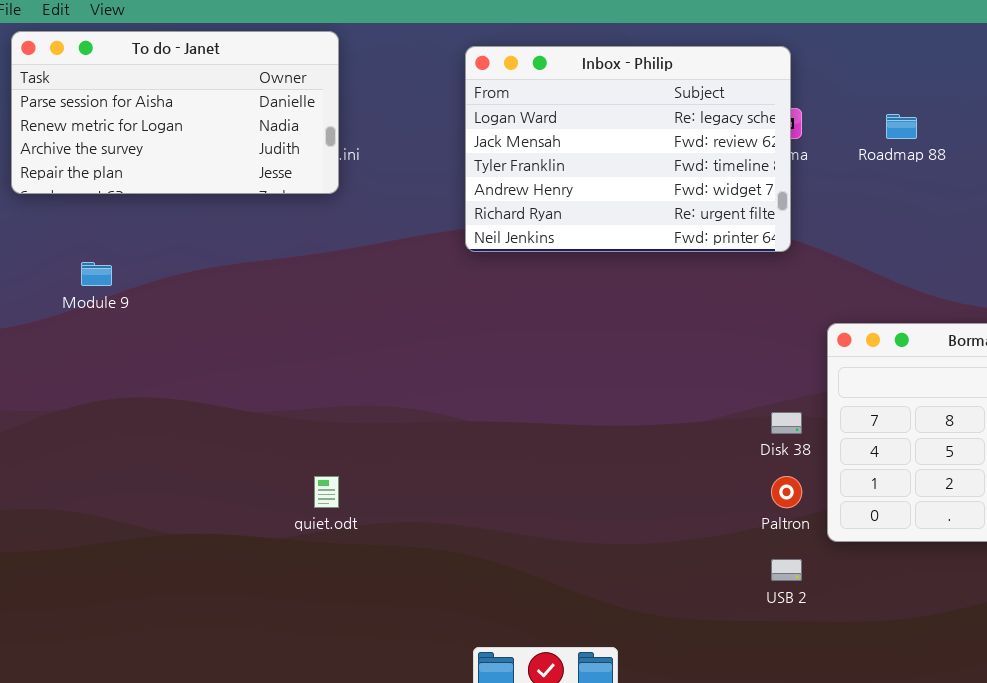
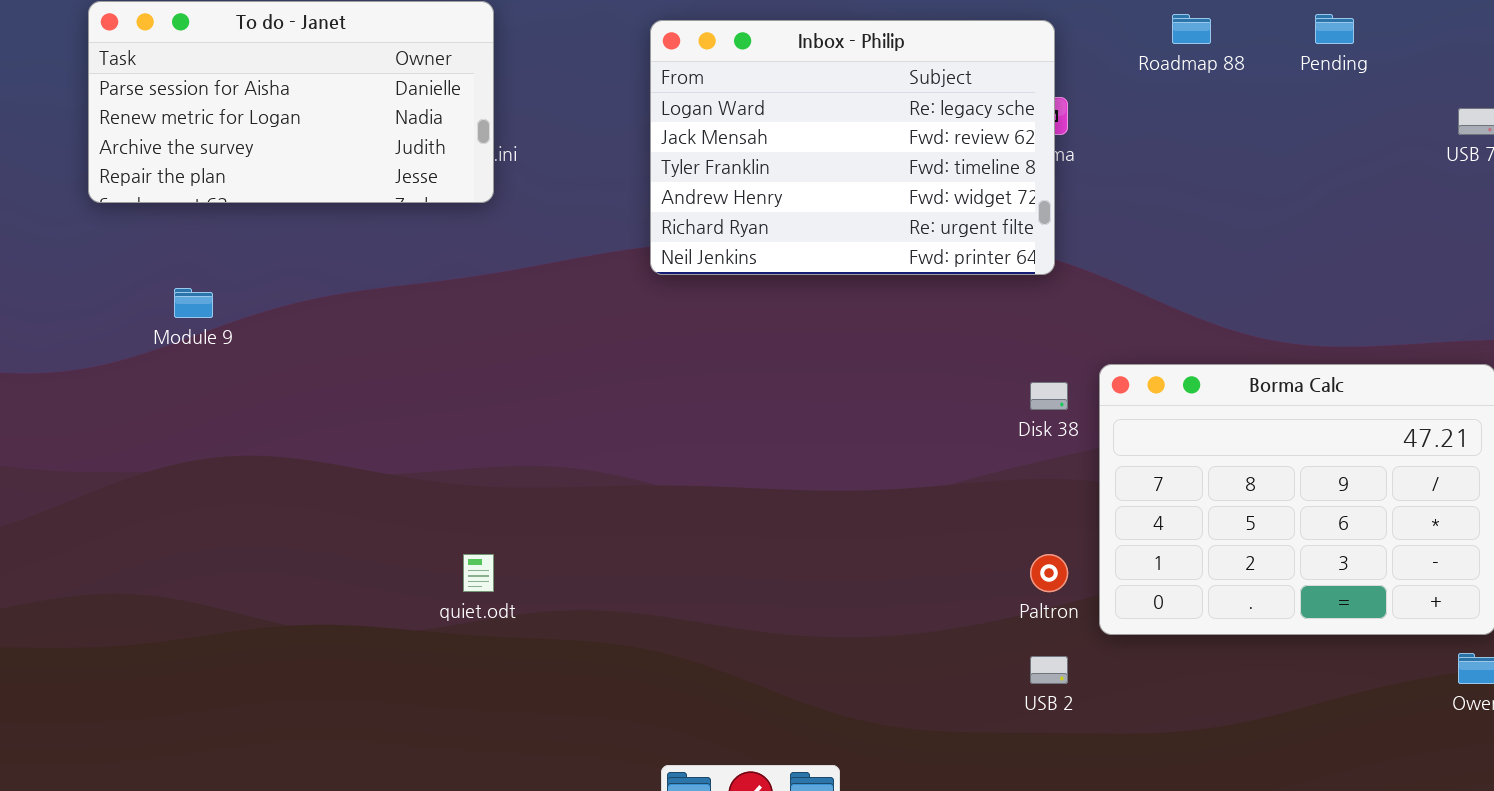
Roadmap 88: [886,114,917,139] -> [1172,14,1211,44], moved
Disk 38: [771,412,802,434] -> [1030,382,1068,410], moved

